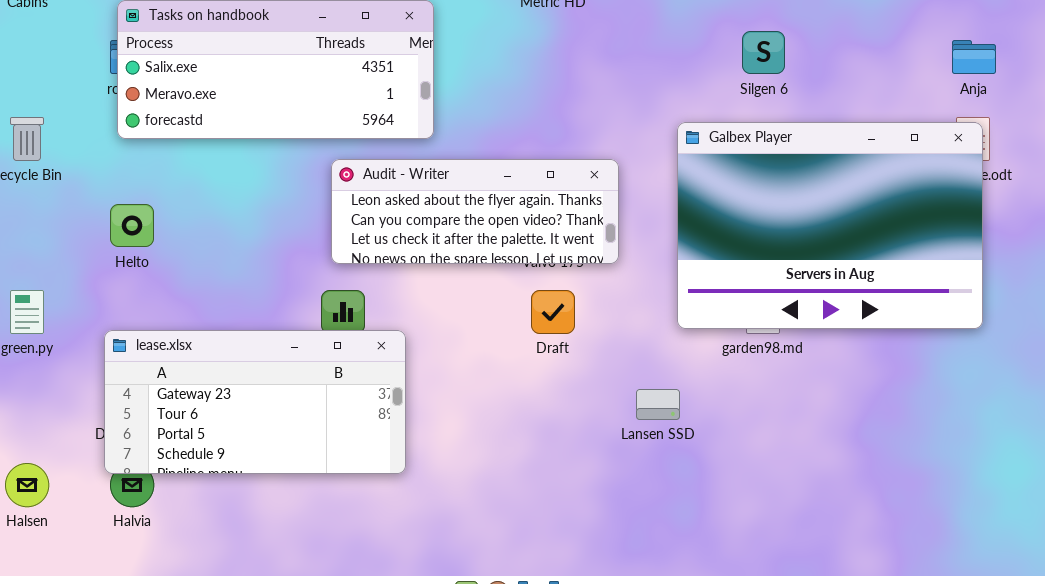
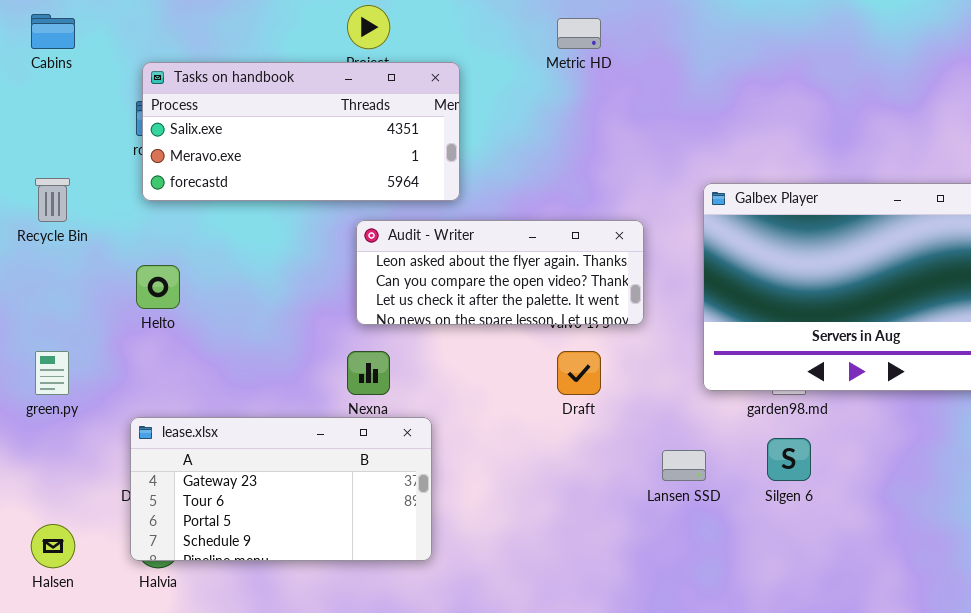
Silgen 6: [742,31,785,74] -> [767,438,811,481], moved
lease.xlsx: [104,330,406,474] -> [130,417,432,561], moved

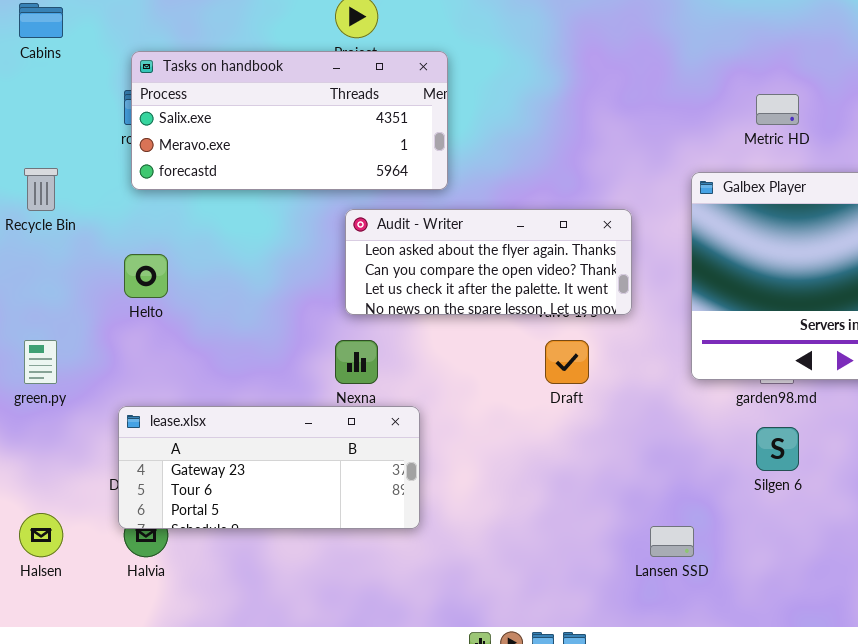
Metric HD: [557,18,601,49] -> [756,94,799,125], moved
lease.xlsx: [130,417,432,561] -> [118,406,420,529], resized
Lansen SSD: [662,450,706,481] -> [650,526,694,557], moved

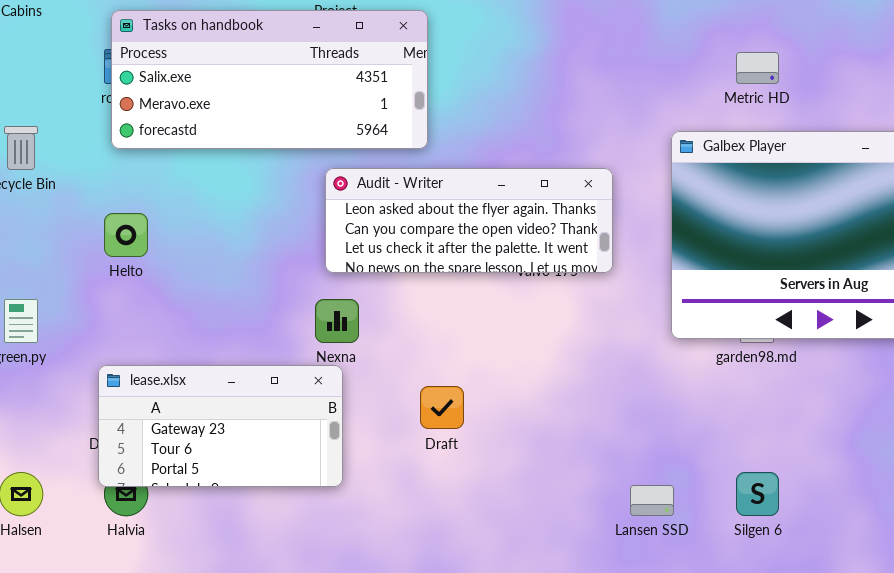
Draft: [545,340,589,384] -> [420,386,464,429], moved
lease.xlsx: [118,406,420,529] -> [98,365,343,487], resized
Silgen 6: [756,427,799,471] -> [736,472,779,516], moved

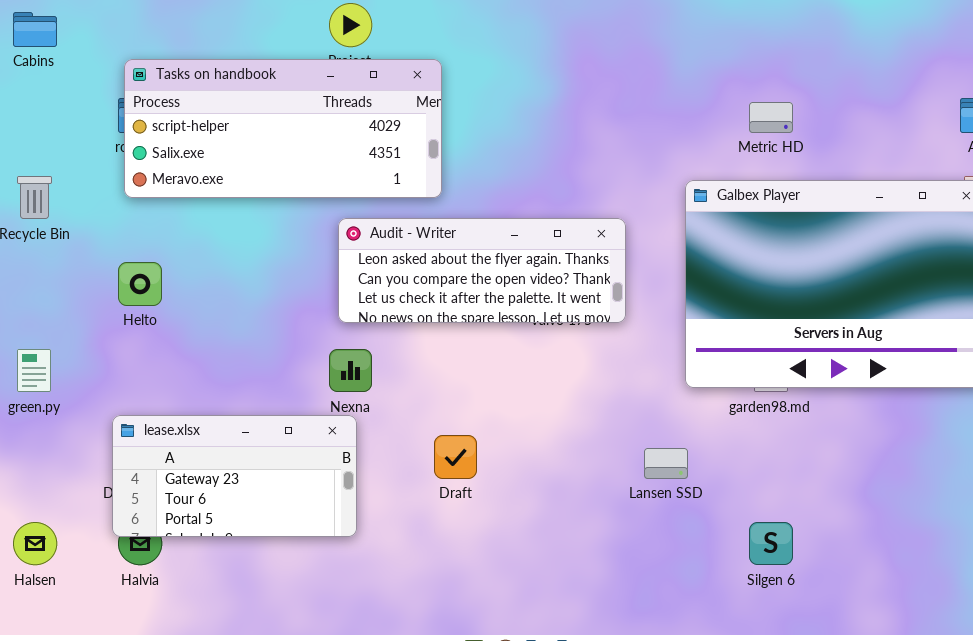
Tasks on handbook: [111,10,428,149] -> [124,59,442,198], scrolled up 1 row
Lansen SSD: [630,485,674,516] -> [644,448,688,479], moved

